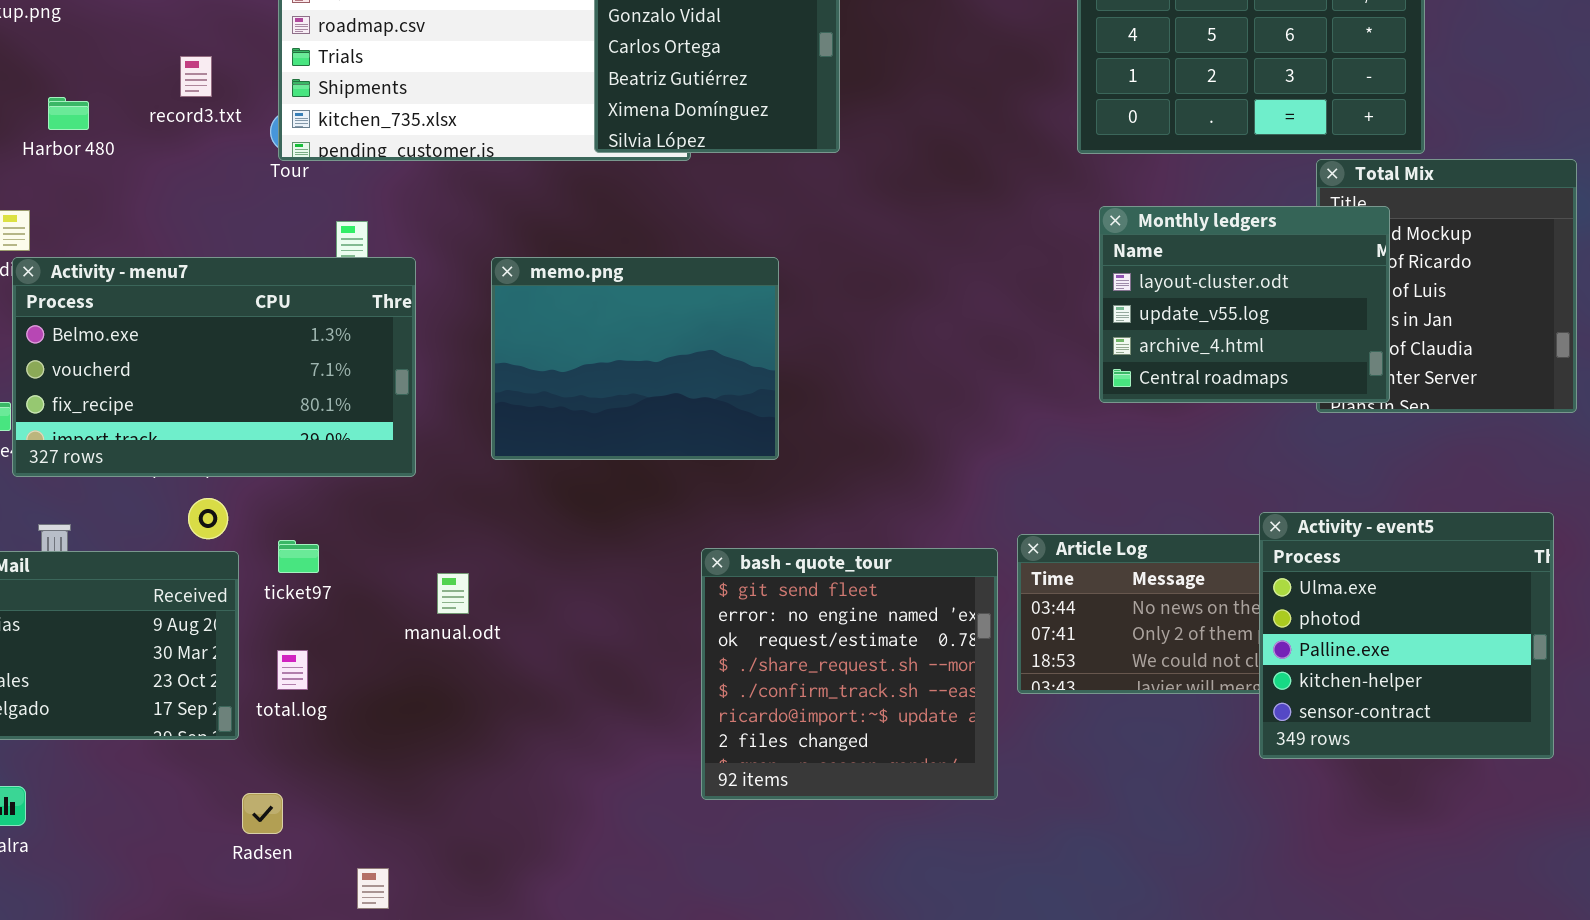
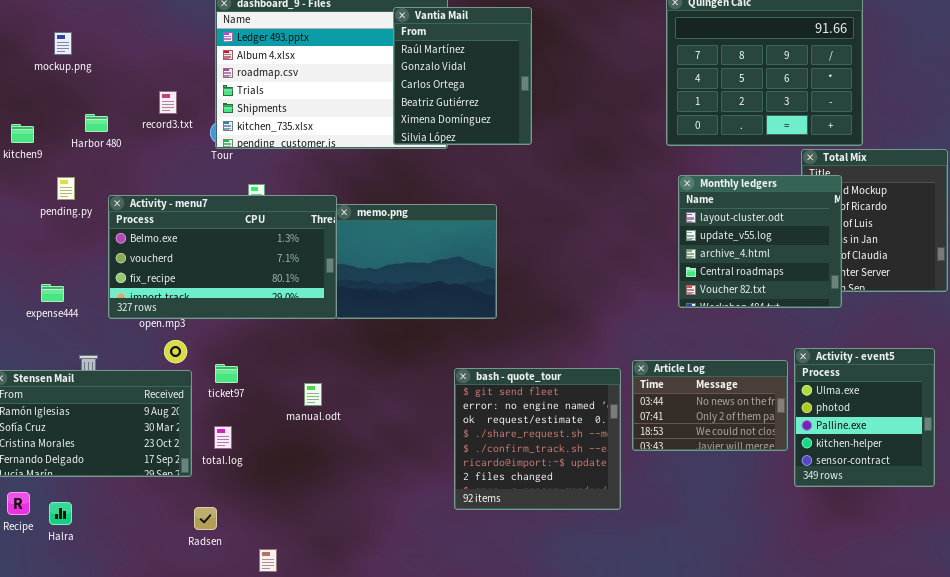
Monthly ledgers: [1099,206,1390,403] -> [678,175,842,308], resized
Activity - menu7: [12,257,416,477] -> [108,195,337,319], moved
Activity - event5: [1259,512,1554,759] -> [794,348,935,487], resized

